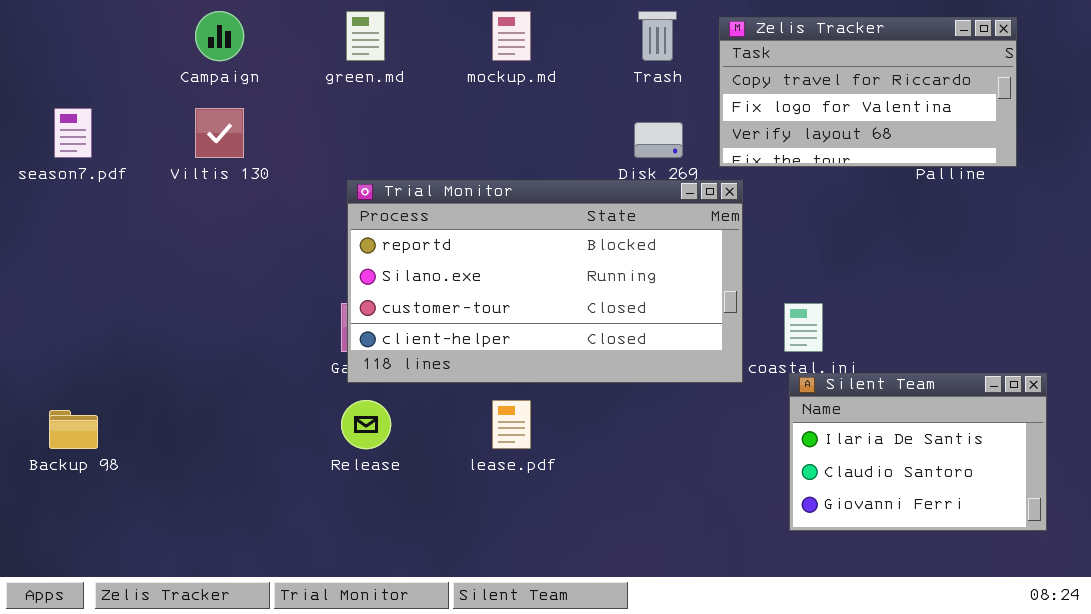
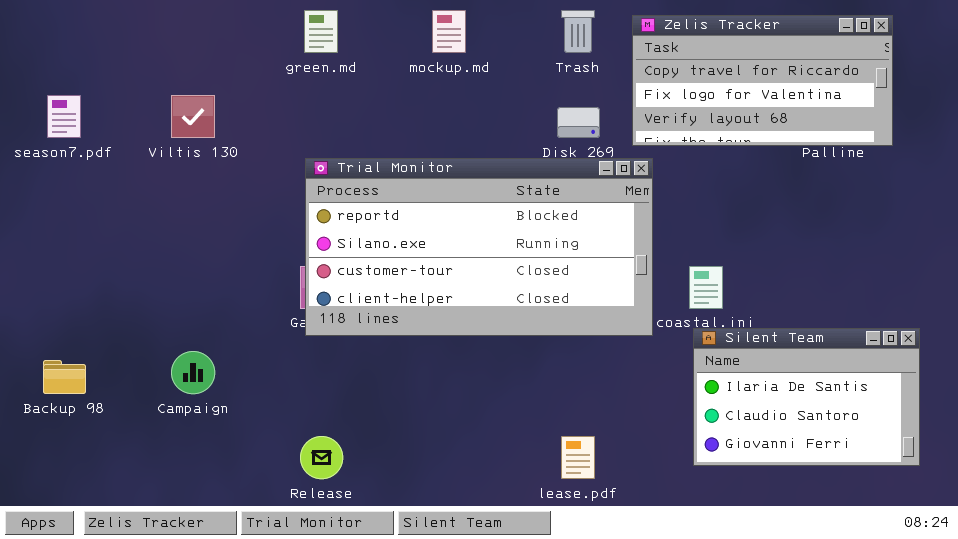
Campaign: [195,11,244,61] -> [171,351,215,394], moved
Release: [341,400,391,449] -> [300,436,343,479], moved
lease.pdf: [492,400,531,449] -> [561,436,595,479], moved

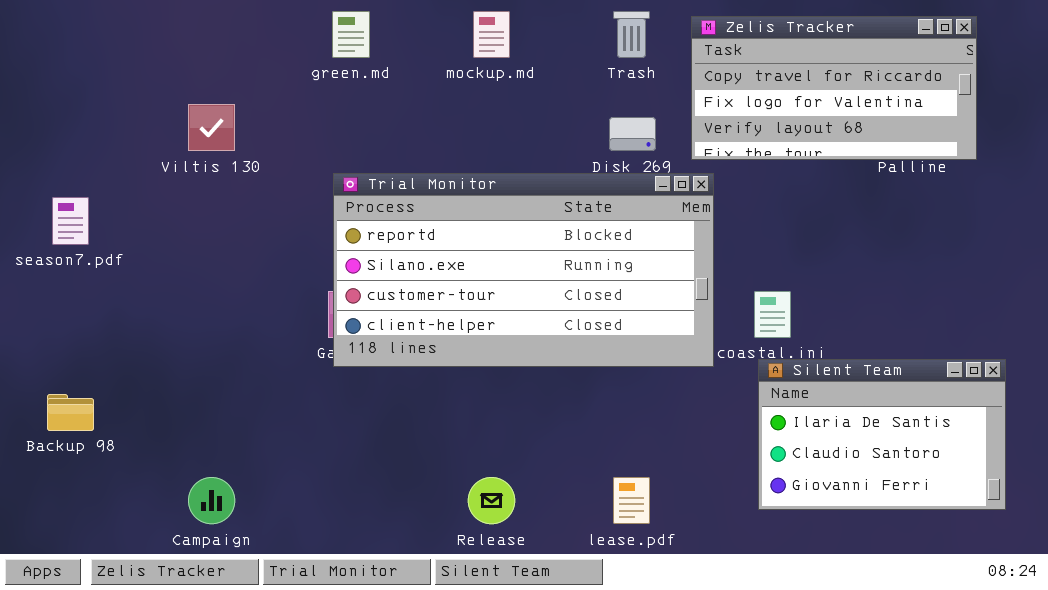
season7.pdf: [47,95,81,138] -> [52,197,89,245], moved
Campaign: [171,351,215,394] -> [188,477,235,524], moved
Release: [300,436,343,479] -> [468,477,515,524], moved

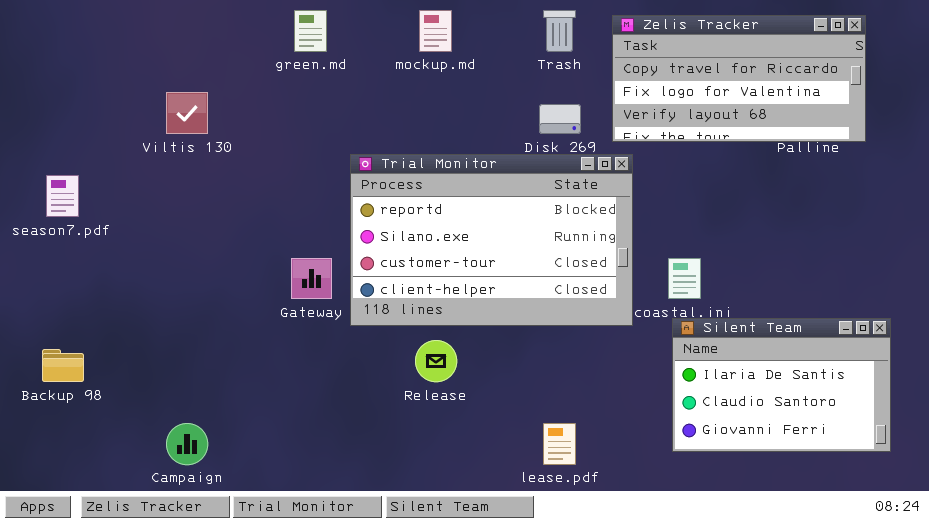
Trial Monitor: [333,173,714,367] -> [350,154,633,326], resized
Release: [468,477,515,524] -> [415,340,457,382], moved

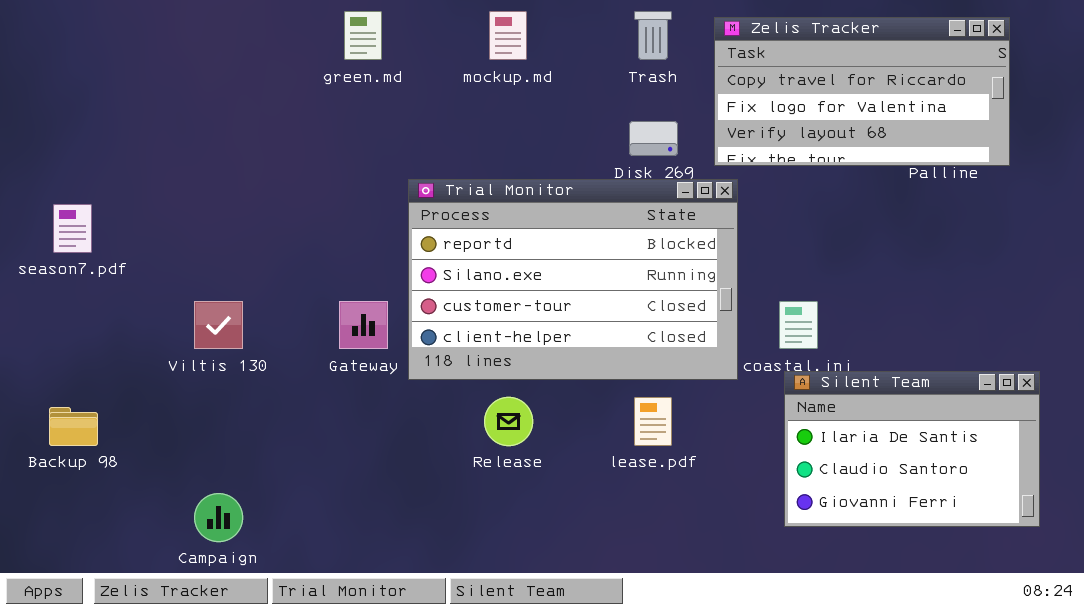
Viltis 130: [166,92,208,134] -> [194,301,243,349], moved
lease.pdf: [543,423,576,465] -> [634,397,672,446], moved

